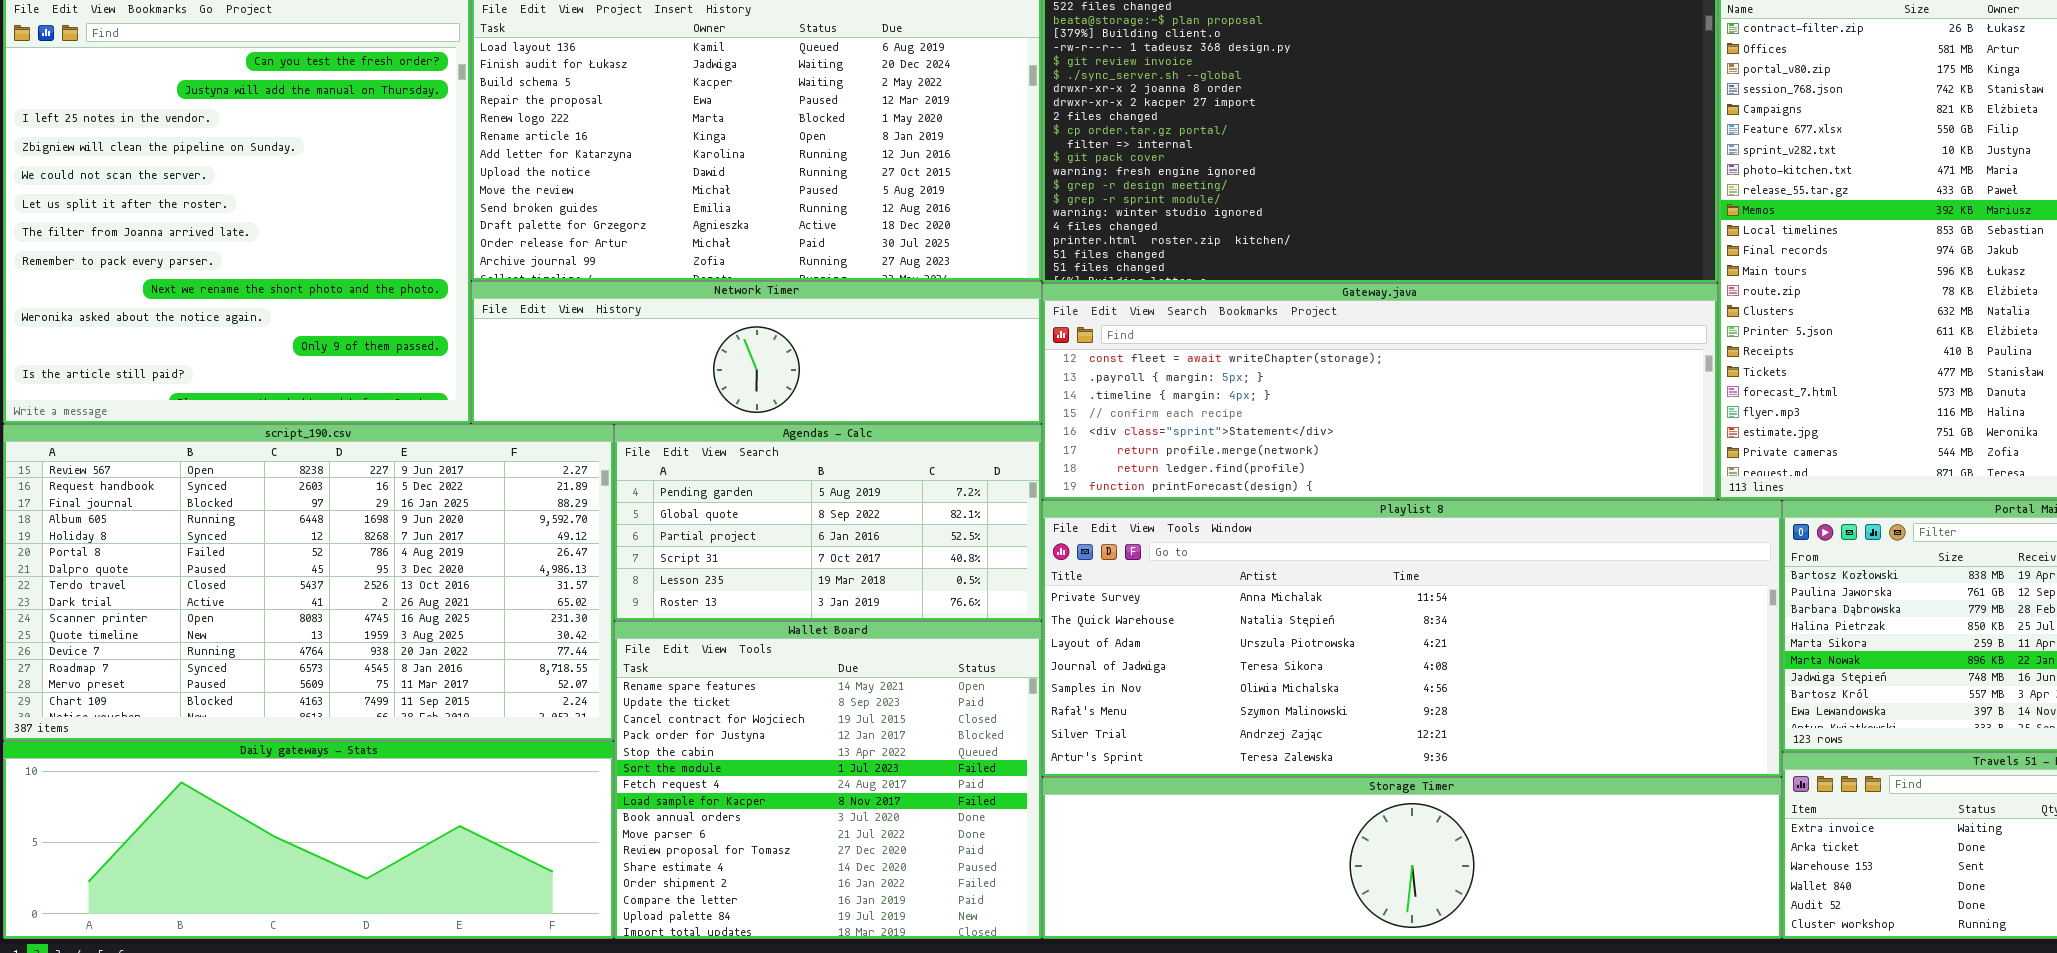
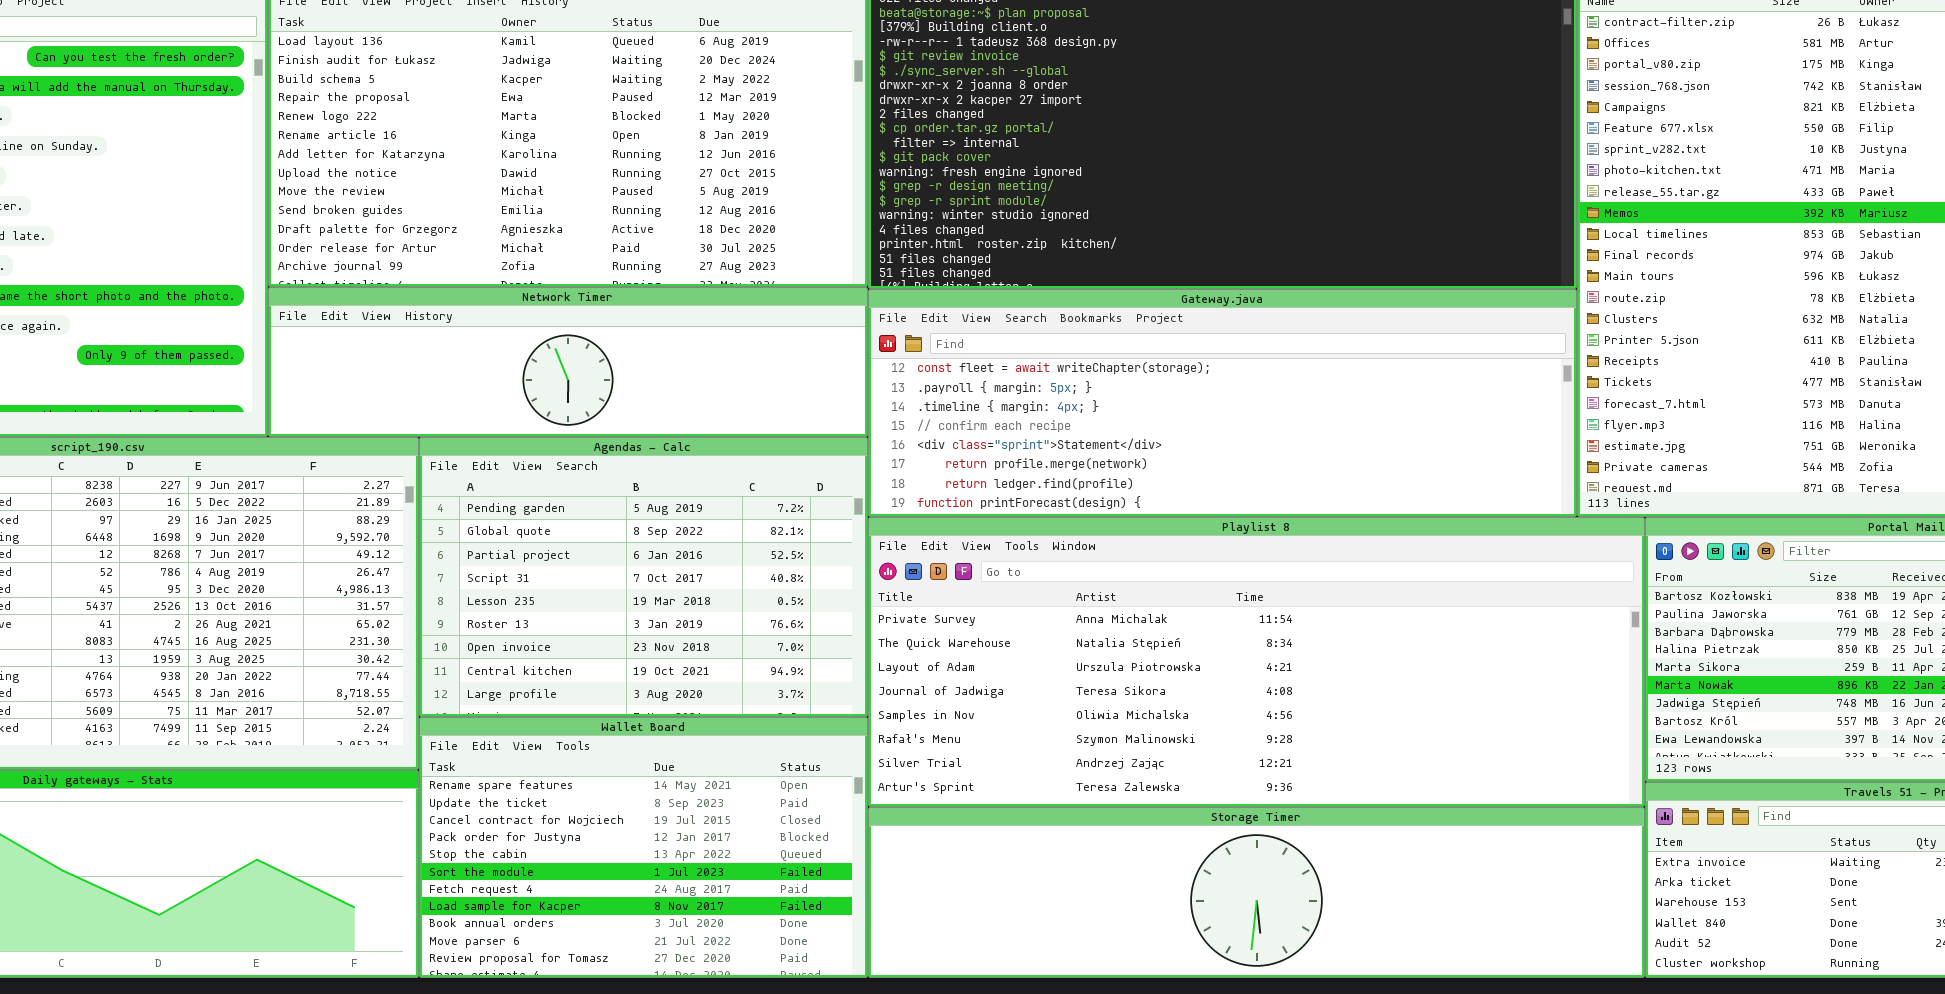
Agendas - Calc: [614,424,1042,621] -> [419,437,868,717], resized
Wallet Board: [614,621,1042,939] -> [419,717,868,978], resized

